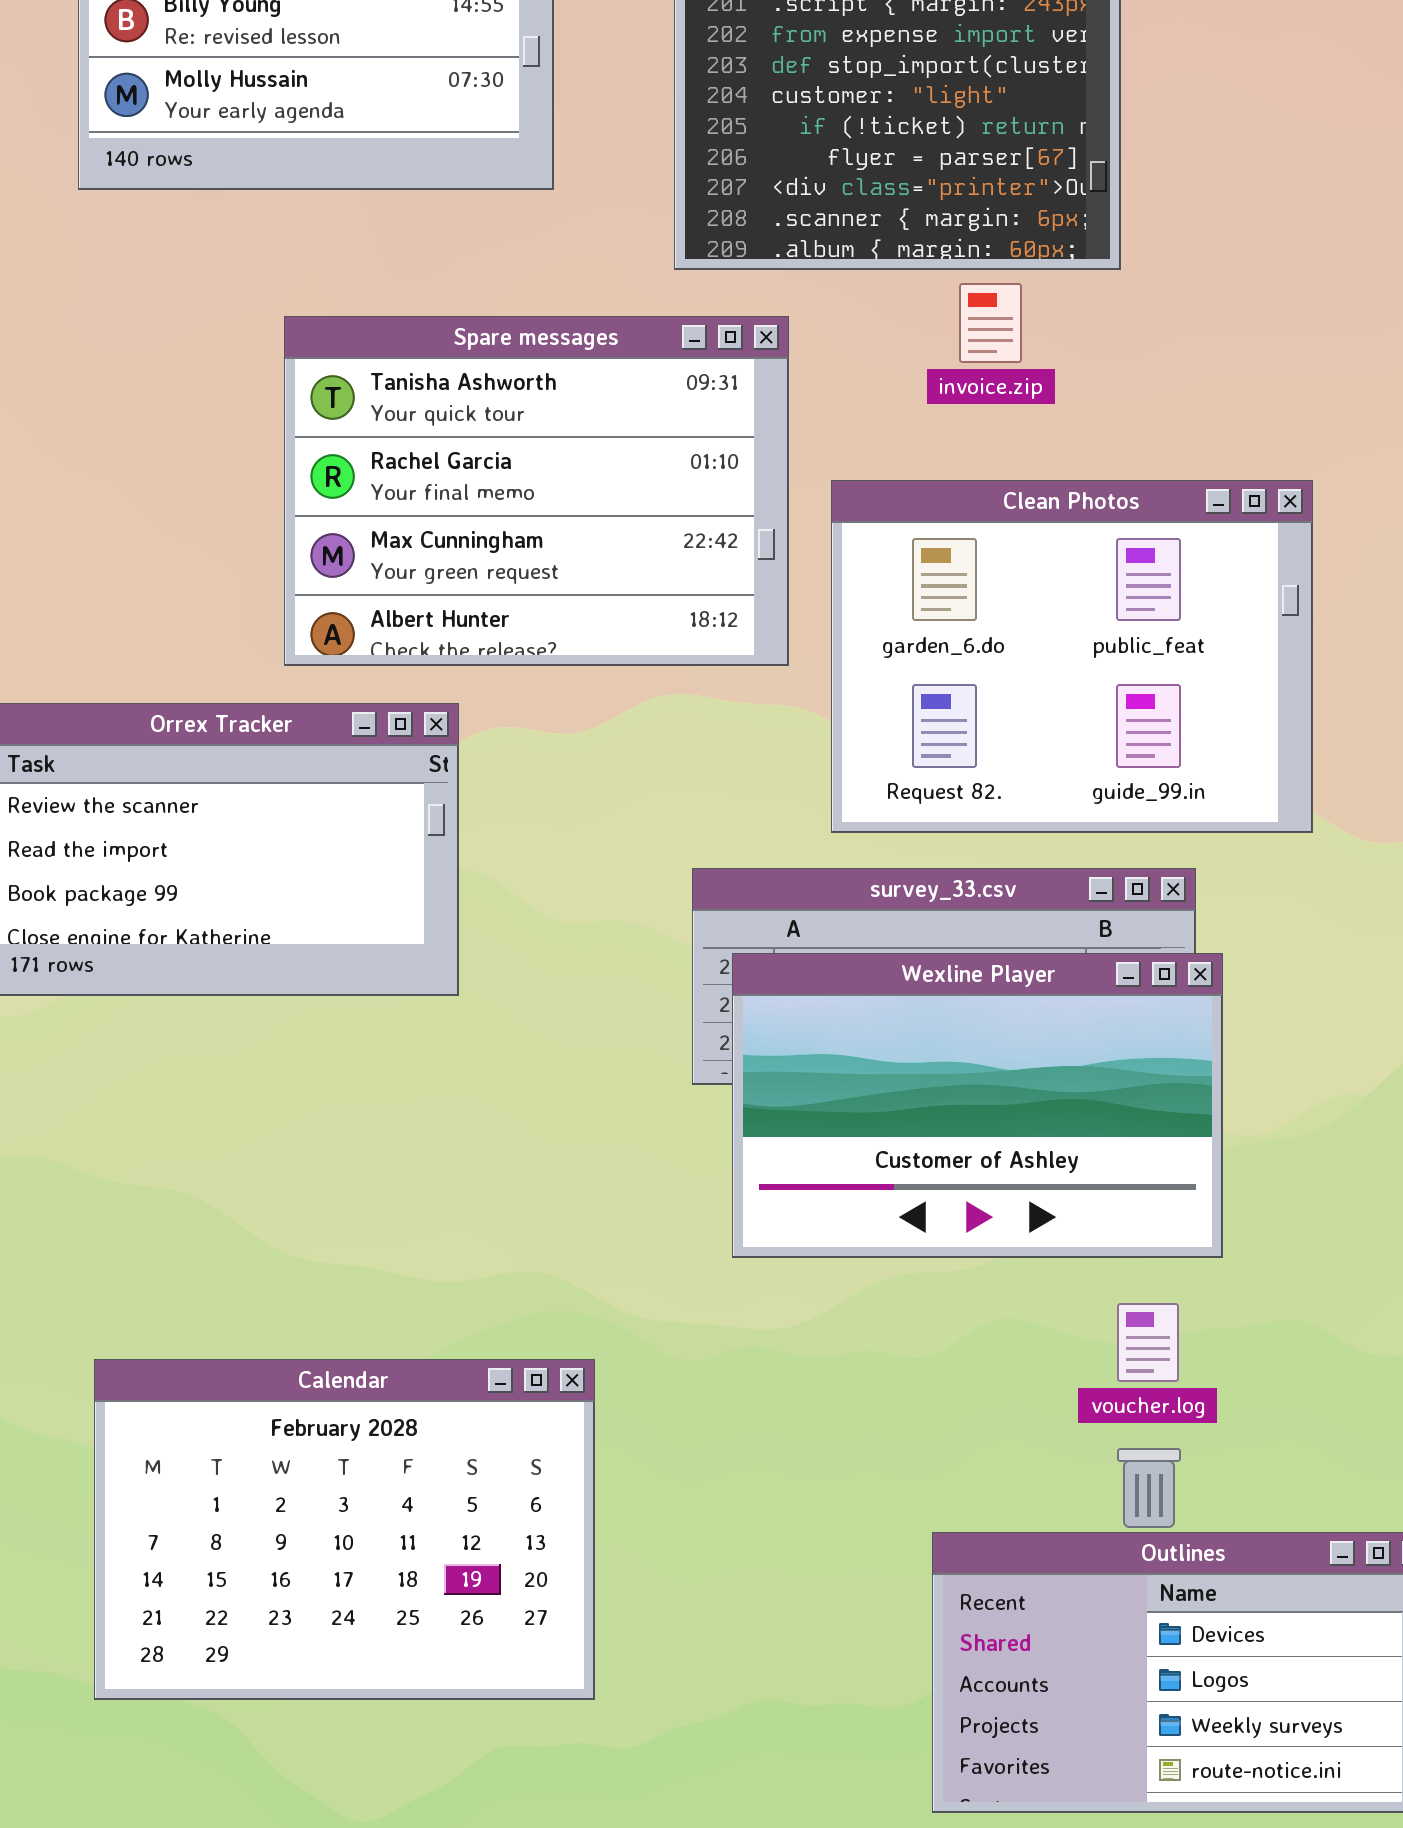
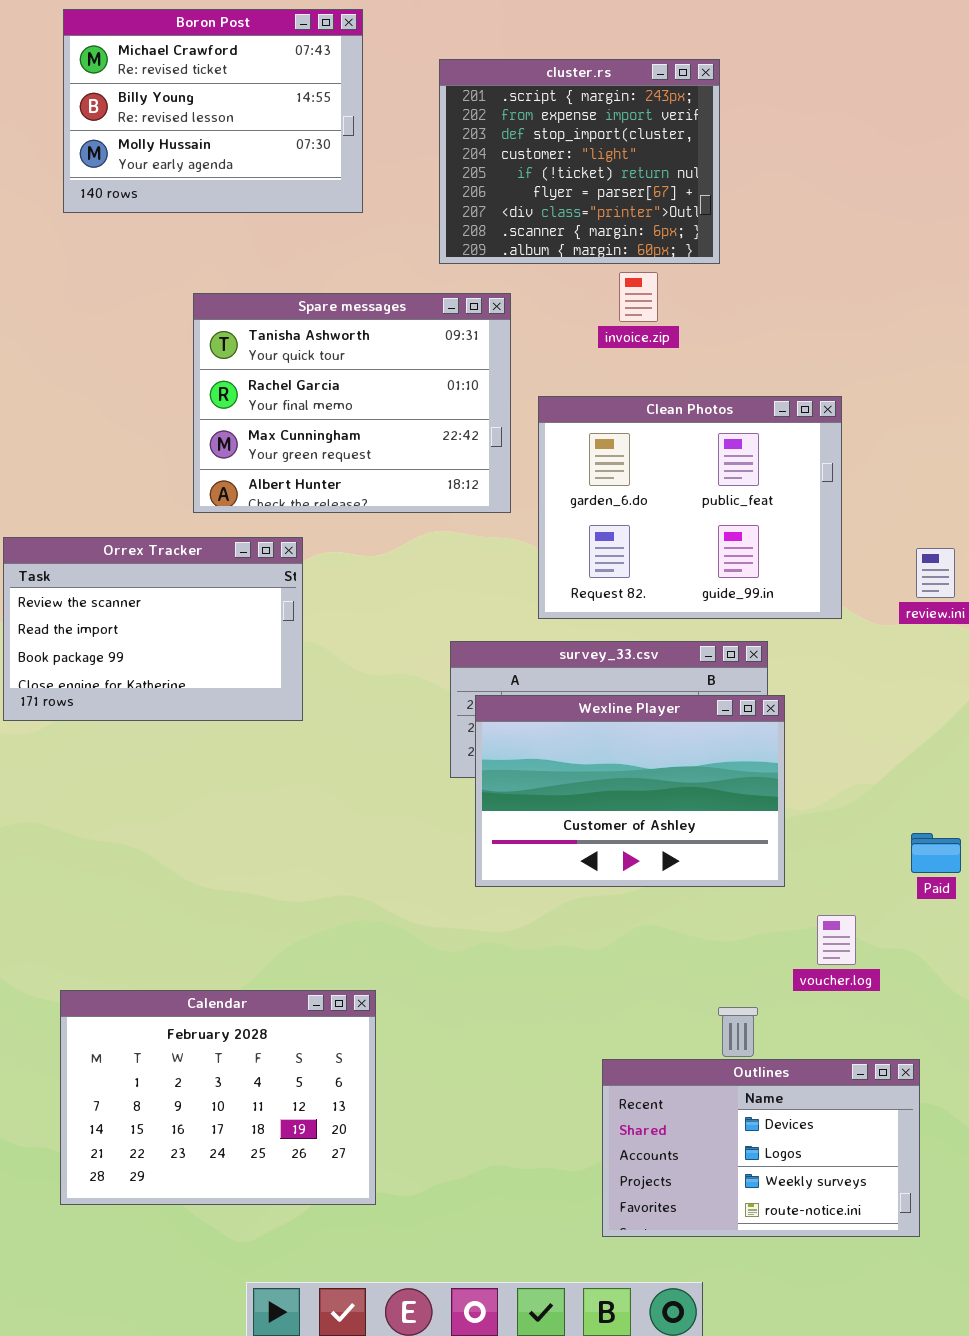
voucher.log: [1117,1303,1179,1382] -> [817,915,856,965], moved
Calendar: [94,1359,595,1700] -> [60,990,376,1205], moved

